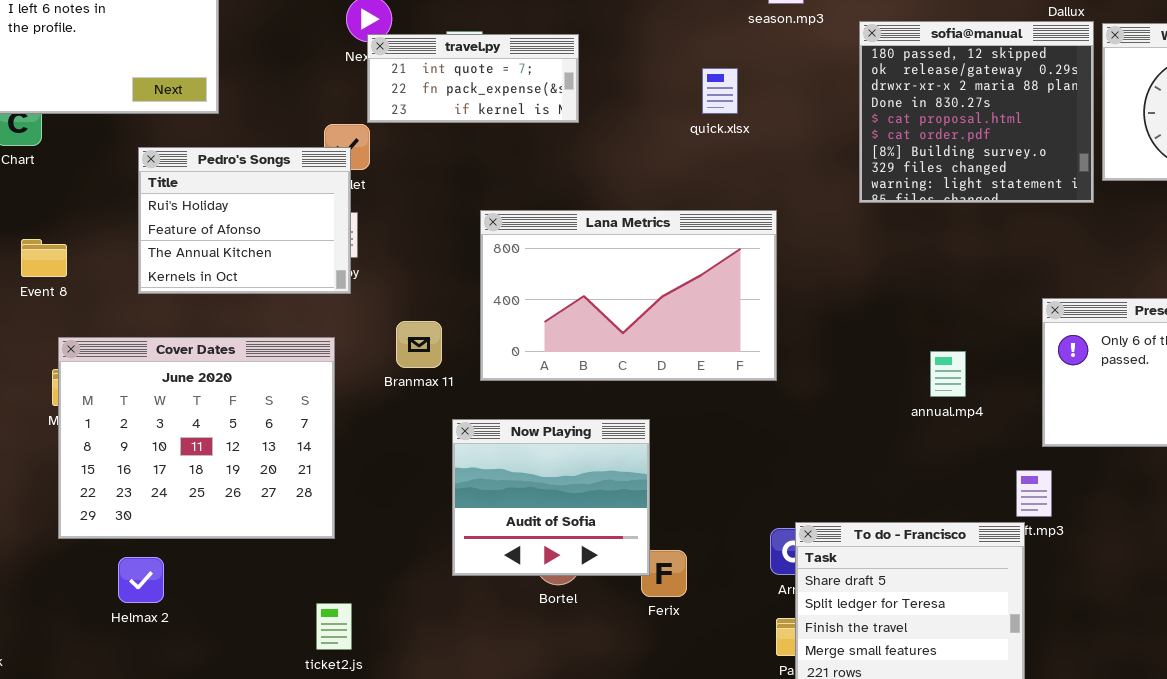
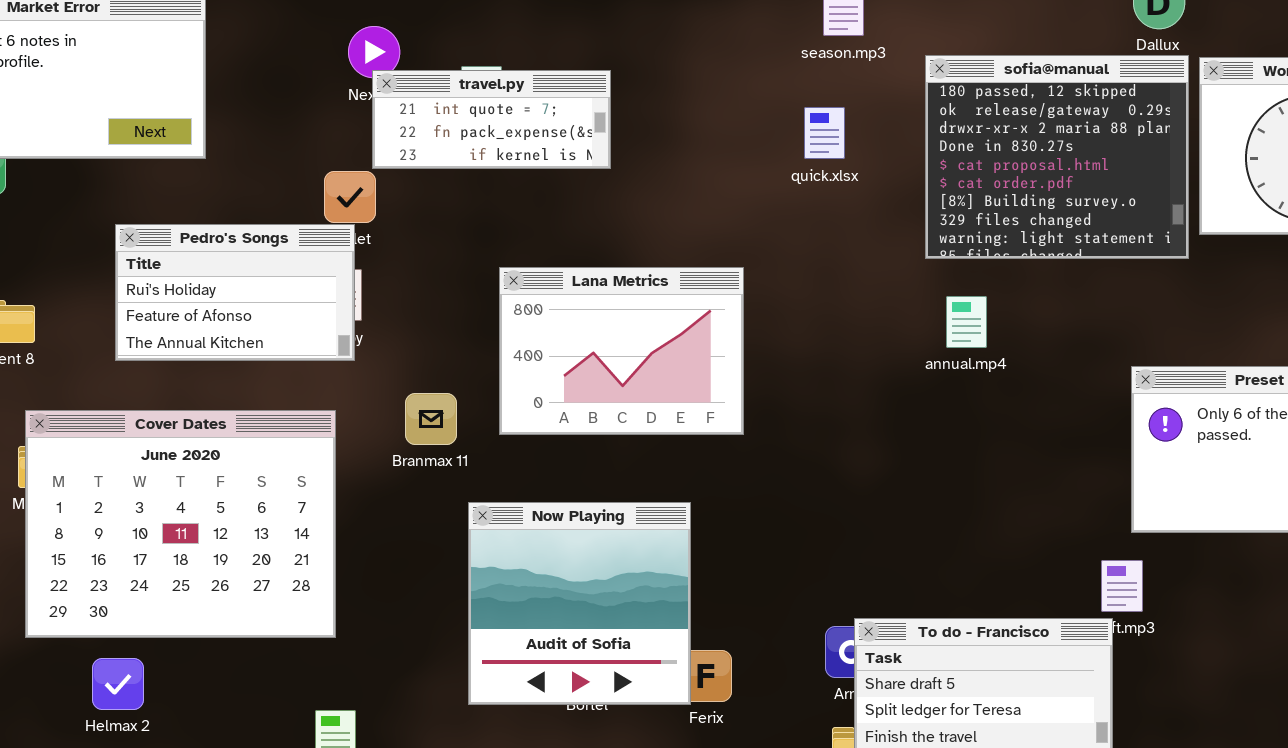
quick.xlsx: [702,68,738,114] -> [804,107,845,159], moved
Pedro's Songs: [138,147,351,294] -> [115,224,355,361], resized
Lana Metrics: [480,210,777,381] -> [499,267,744,435], resized
annual.mp4: [930,351,966,397] -> [946,296,987,348], moved
Now Playing: [452,419,650,576] -> [468,502,691,705], resized

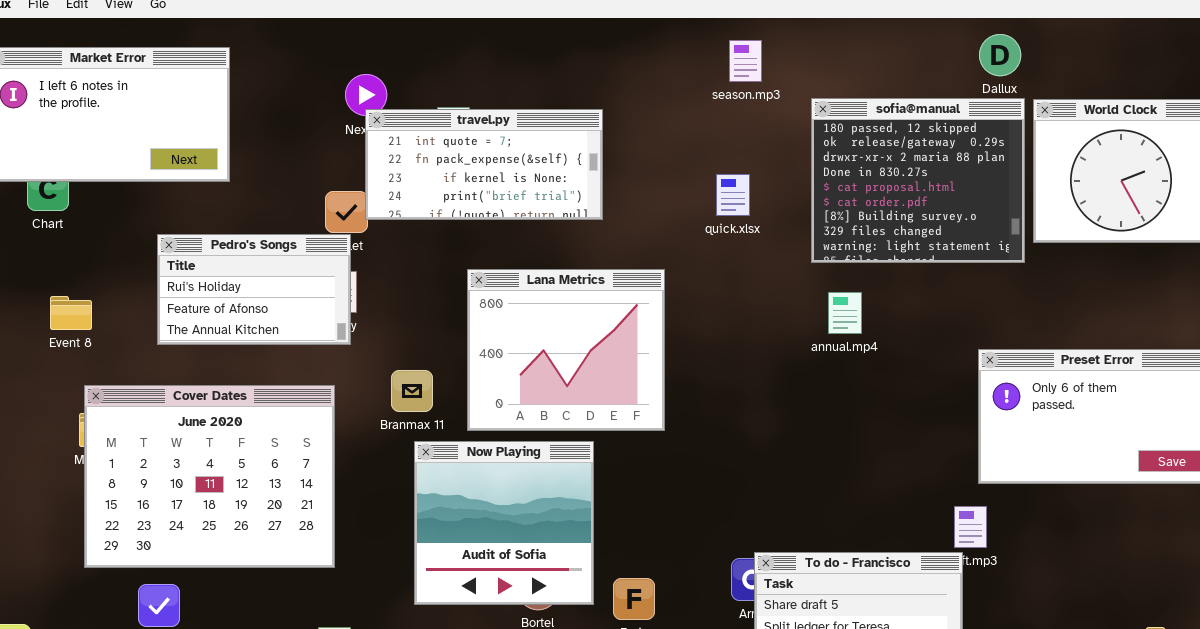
travel.py: [372,70,611,169] -> [365,109,603,220], resized
quick.xlsx: [804,107,845,159] -> [716,174,750,216], moved
Lana Metrics: [499,267,744,435] -> [467,269,665,431], resized
Now Playing: [468,502,691,705] -> [414,441,594,605], moved

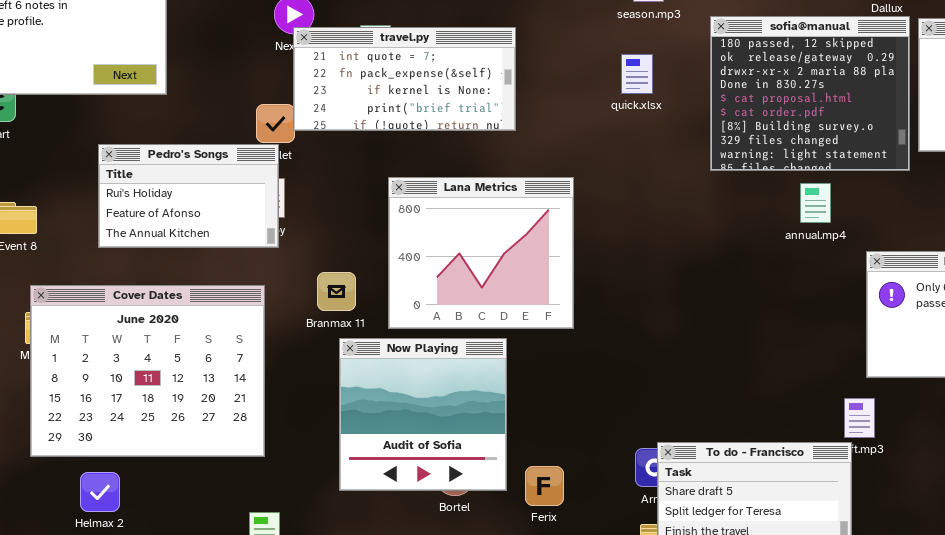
quick.xlsx: [716,174,750,216] -> [621,54,653,94], moved
annual.mp4: [828,292,862,334] -> [800,183,831,223], moved

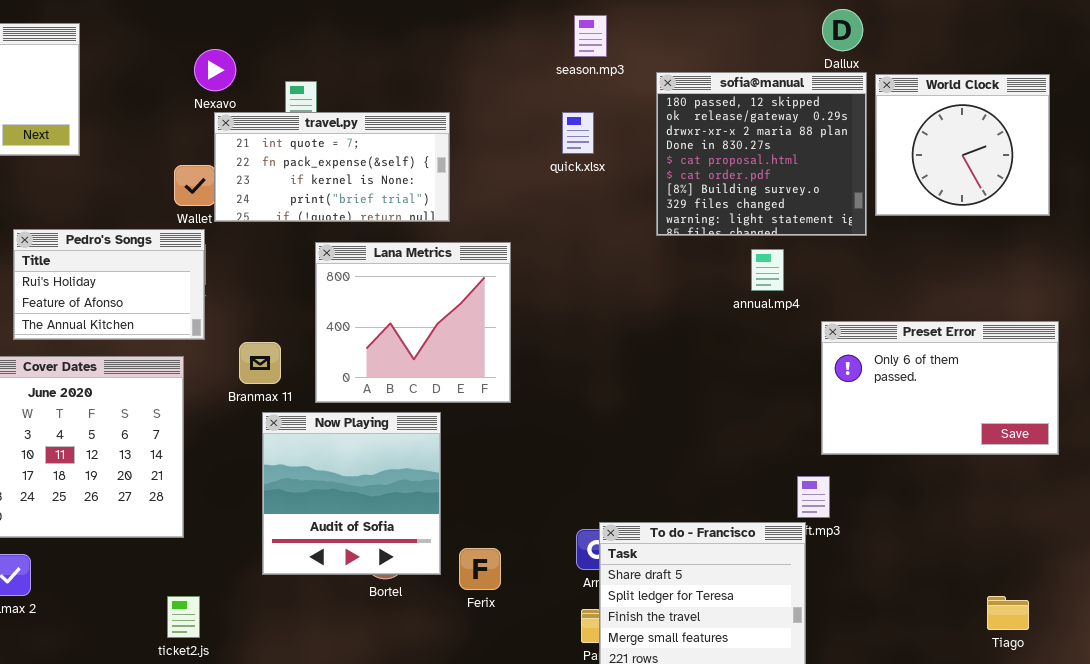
travel.py: [293,27,516,131] -> [214,112,450,222], moved
Pedro's Songs: [98,144,279,248] -> [13,229,205,340], moved

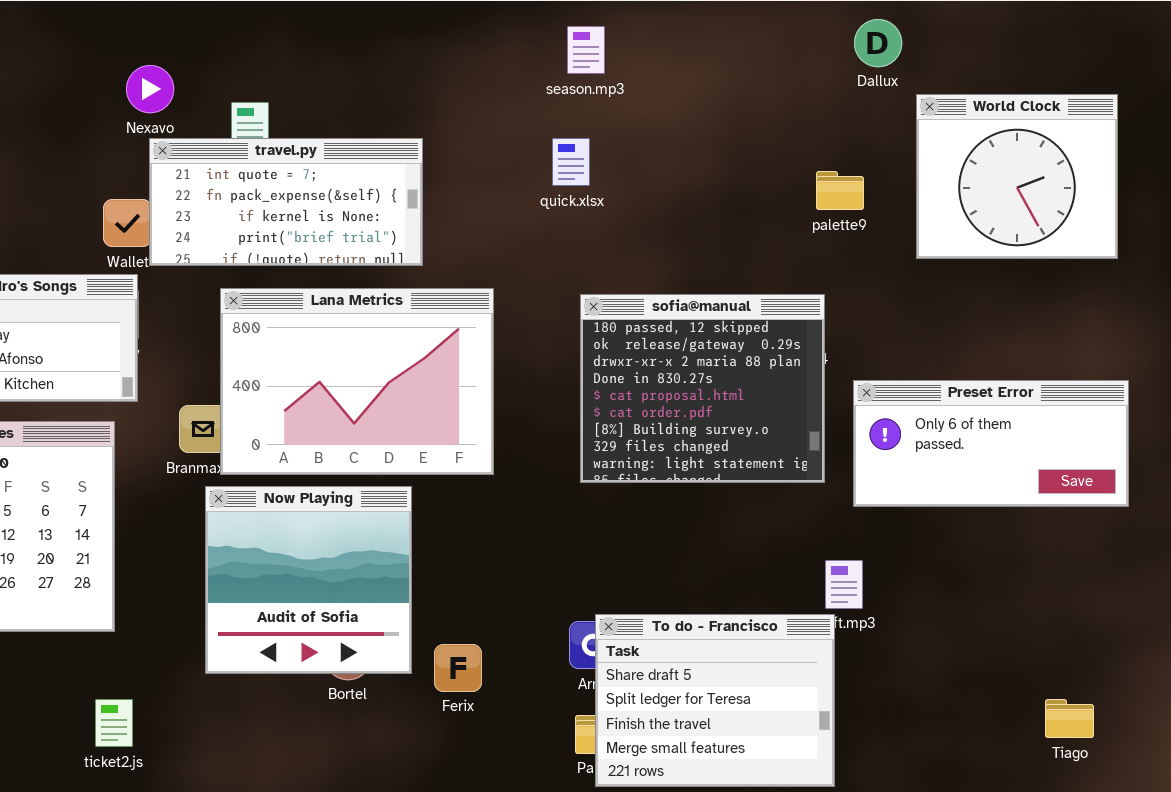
sofia@manual: [656,72,867,236] -> [580,294,825,483], moved
Lana Metrics: [315,242,511,403] -> [220,288,494,475], resized
Preset Error: [821,321,1059,455] -> [853,380,1129,507], resized

